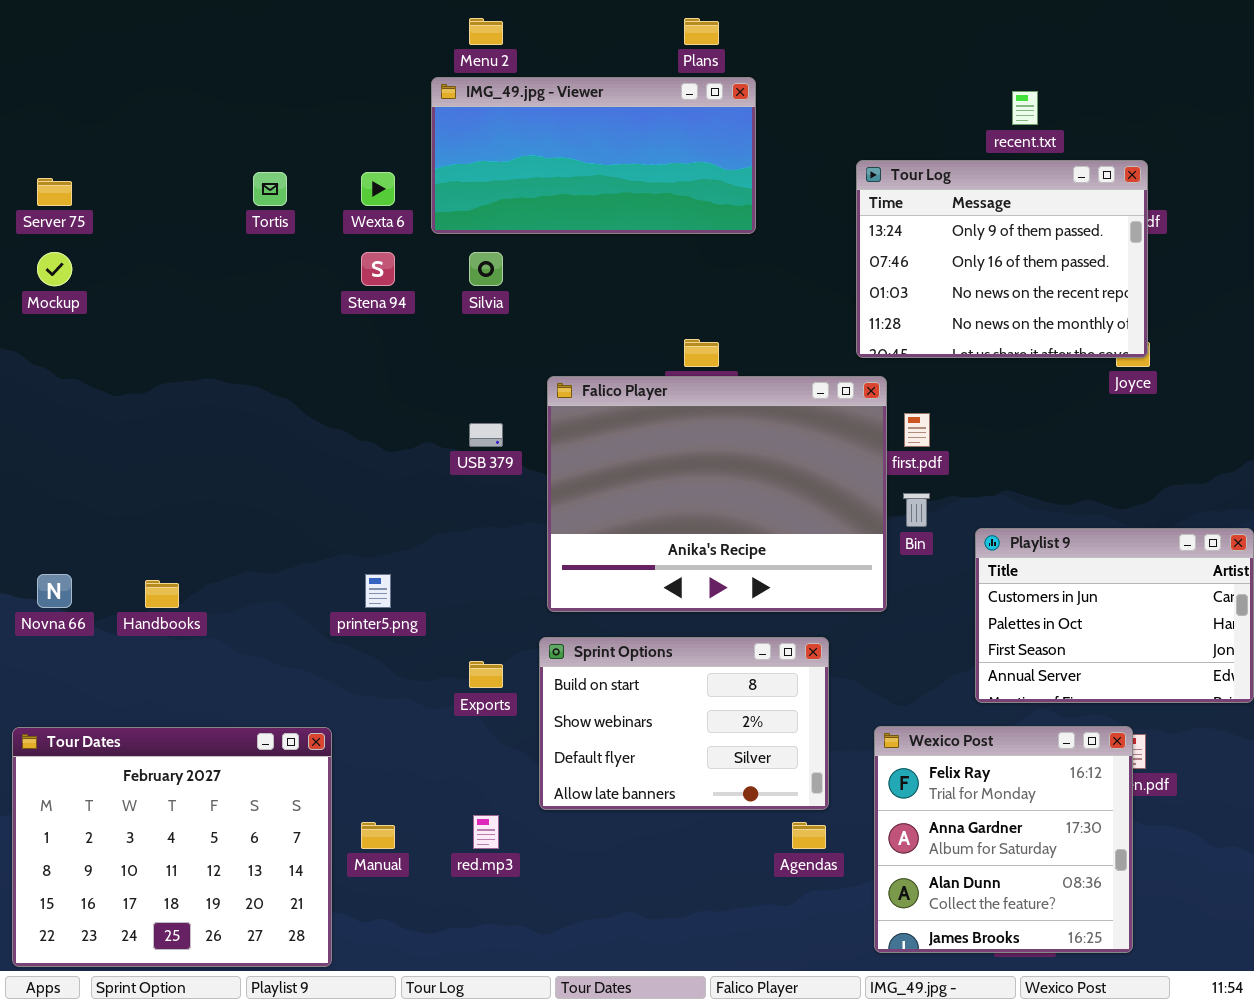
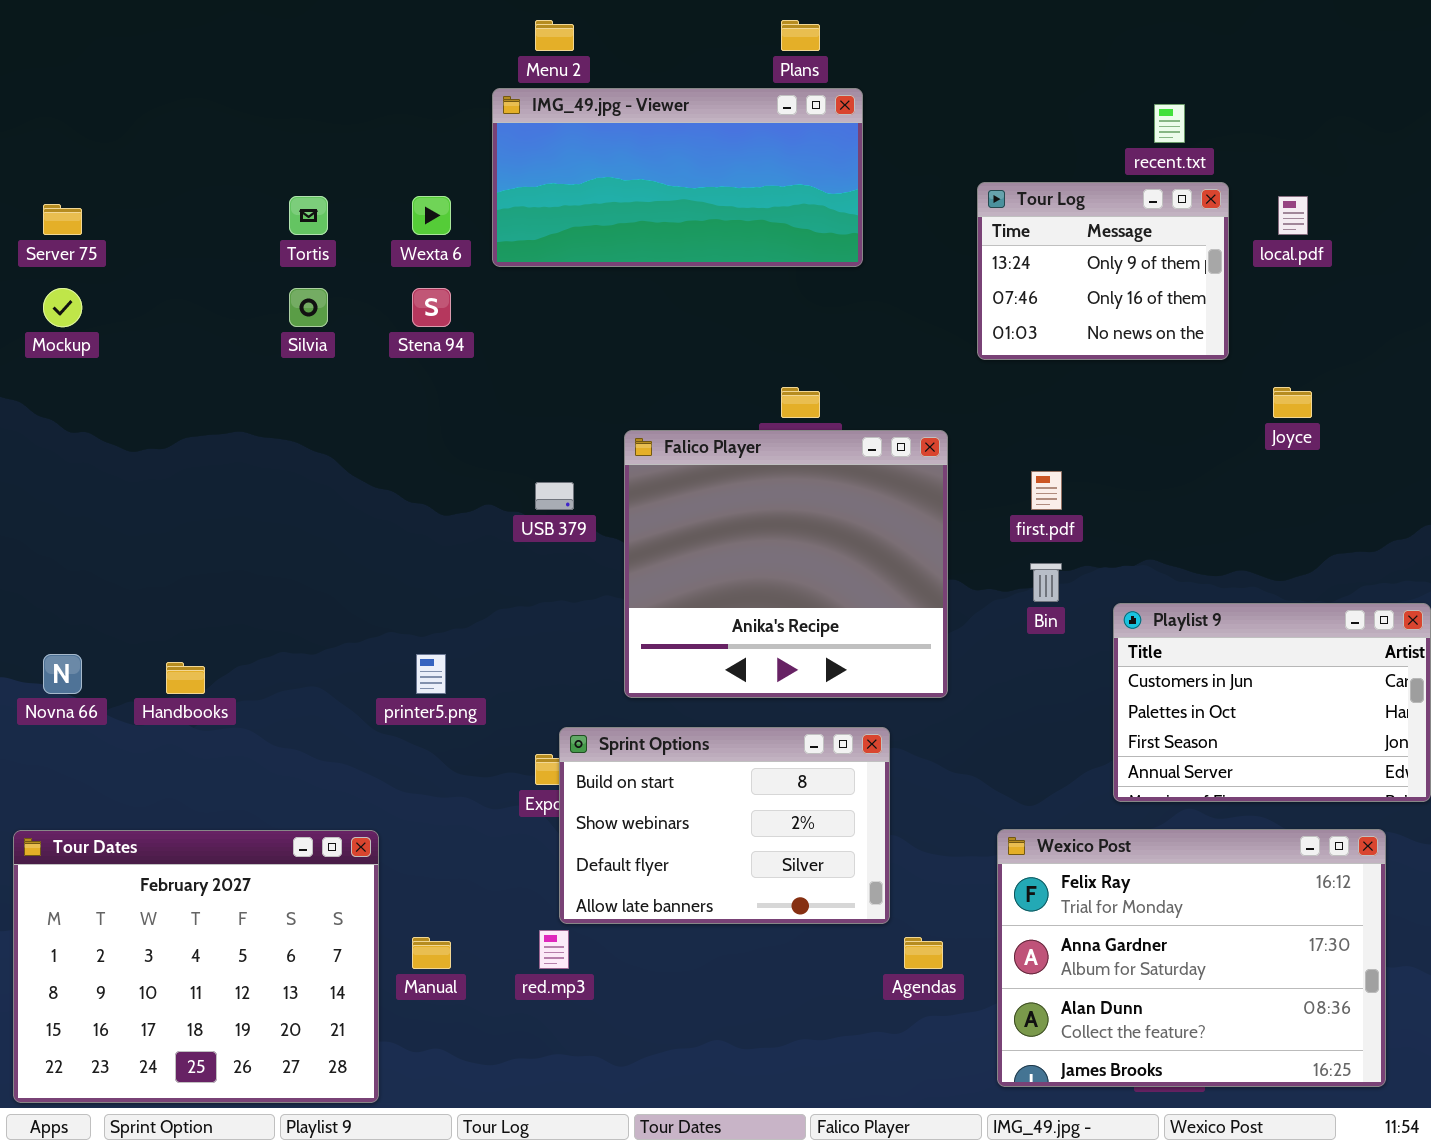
Tour Log: [856,160,1148,358] -> [977,182,1229,360], resized
Silvia: [469,252,503,286] -> [289,288,328,327], moved
Falico Player: [547,376,887,612] -> [624,430,948,698], resized
Sprint Options: [539,637,829,810] -> [559,727,890,924], moved
Wexico Post: [874,726,1133,953] -> [997,829,1386,1087], resized

